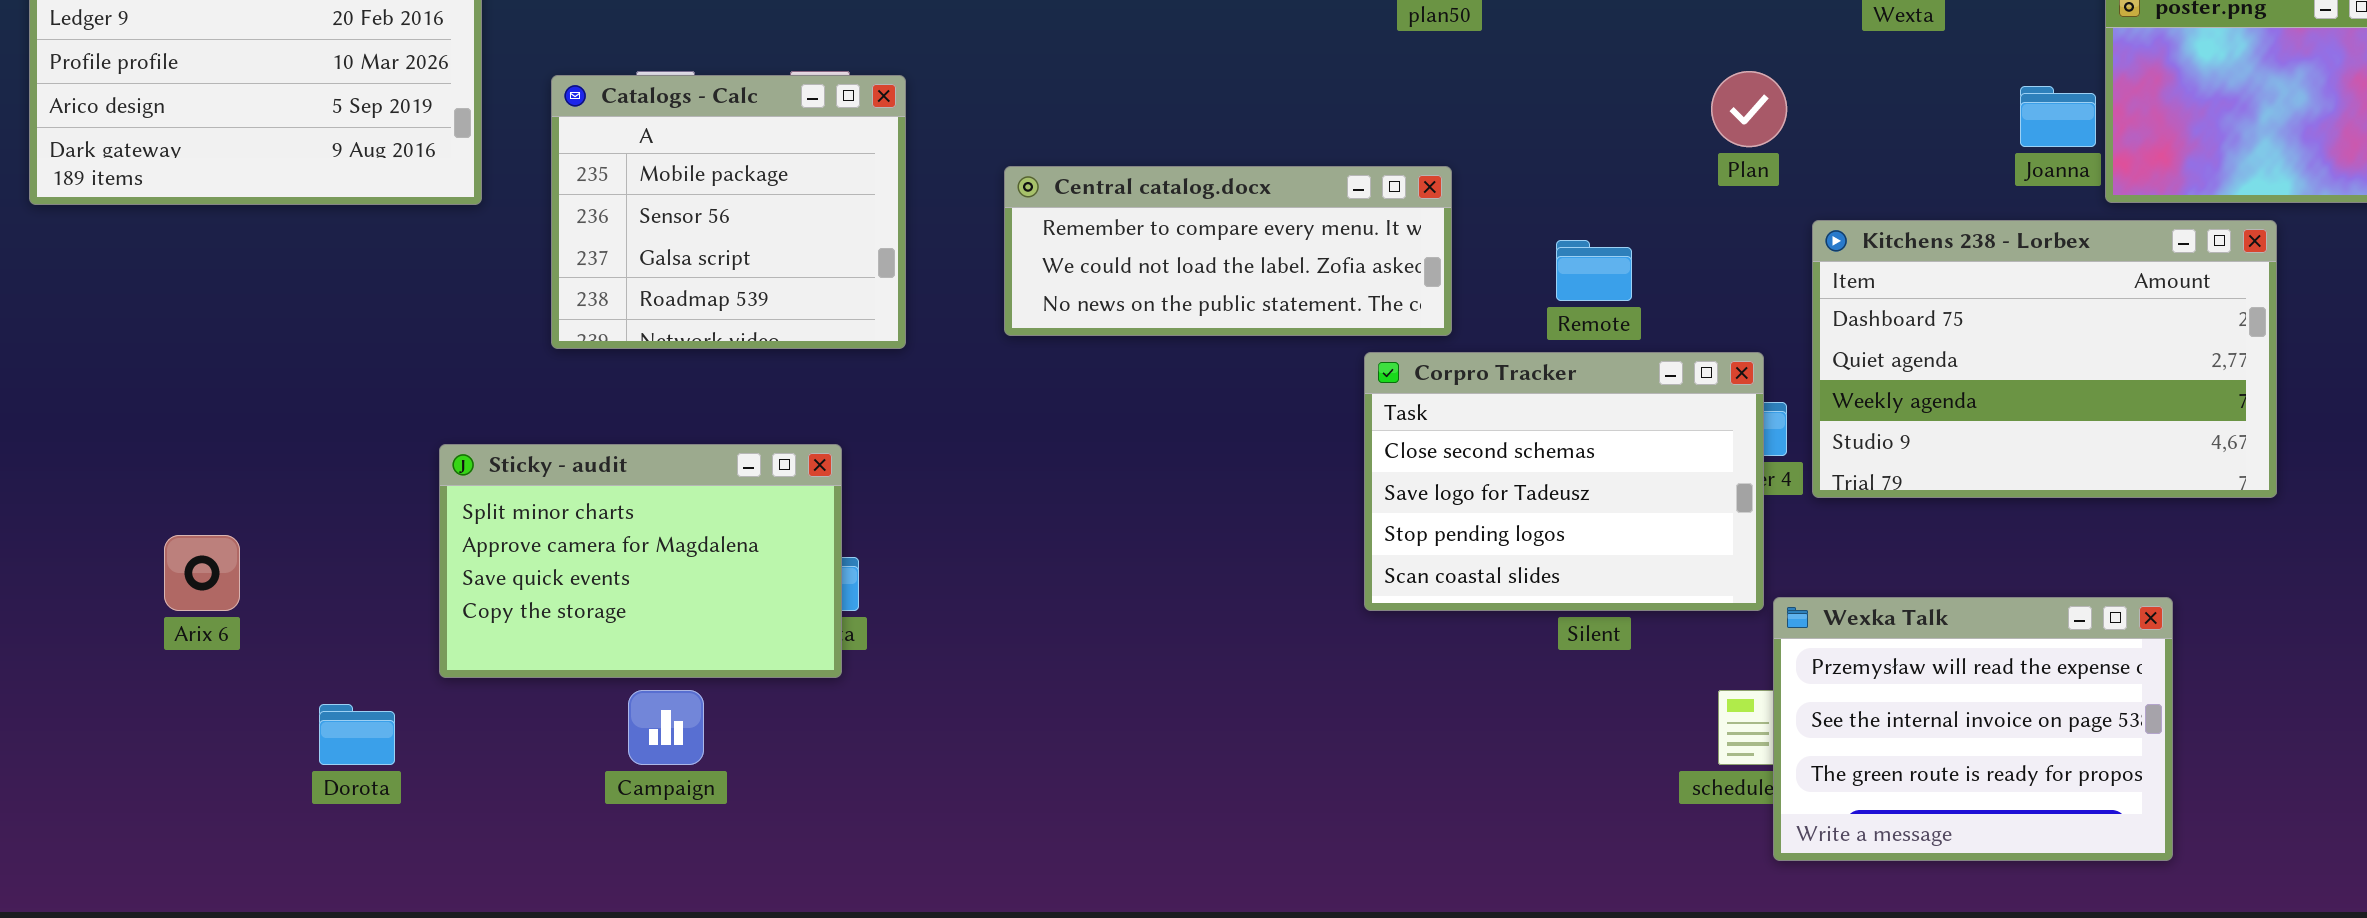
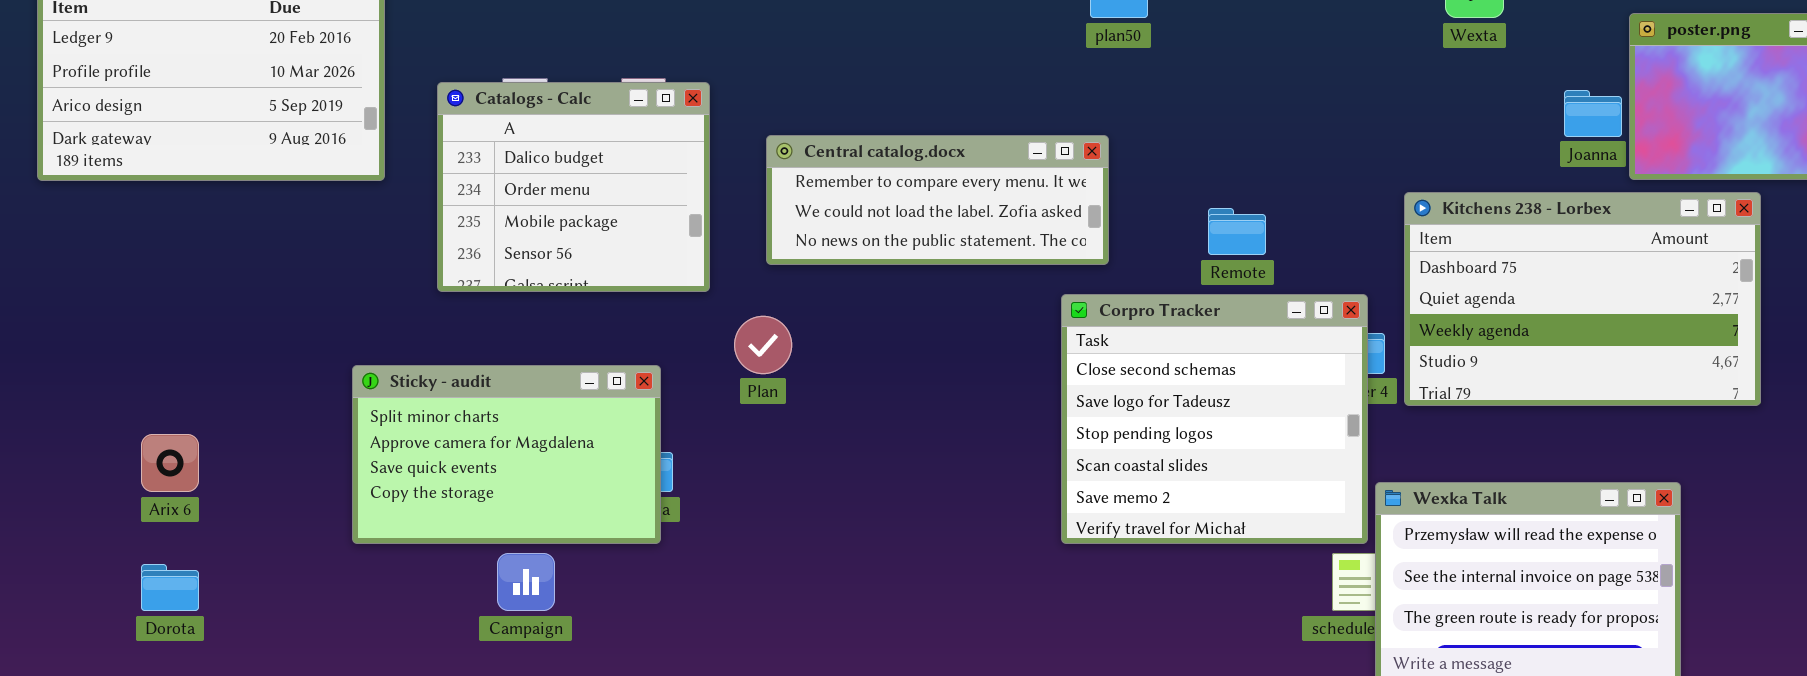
Plan: [1711,71,1787,147] -> [734,316,792,374], moved
Catalogs - Calc: [551,75,906,349] -> [437,82,710,292], scrolled up 2 rows
Central catalog.docx: [1004,166,1452,336] -> [766,135,1109,265], moved
Corpro Tracker: [1364,352,1764,611] -> [1061,294,1368,544], resized
Dorota: [319,704,395,765] -> [141,564,199,611], moved

